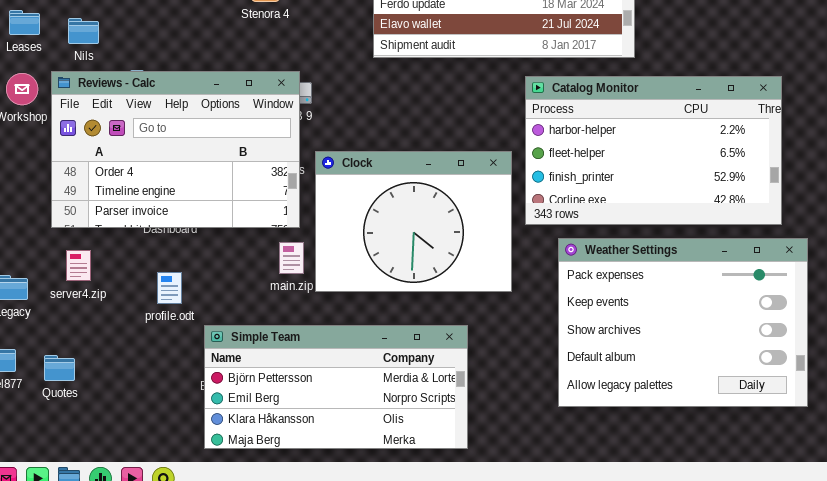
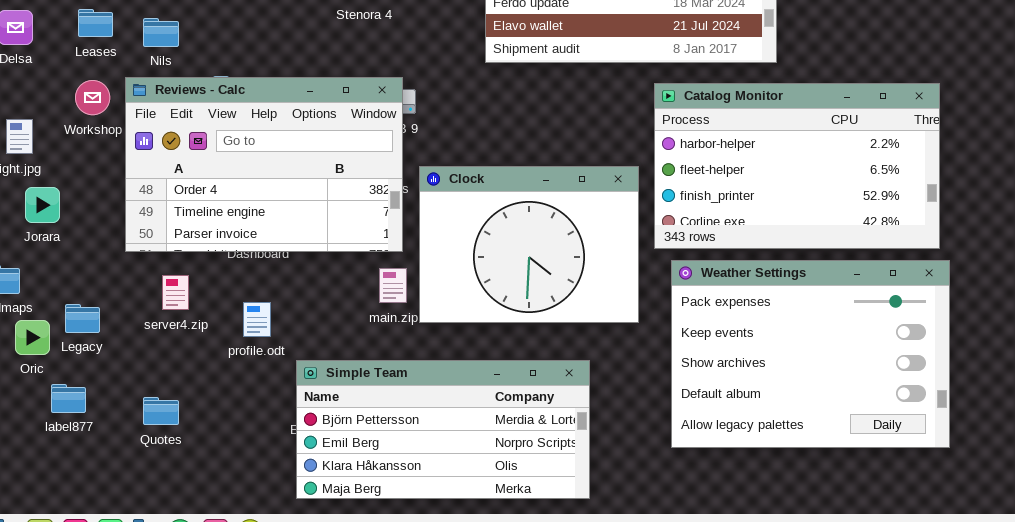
Weather Settings: [558,238,808,407] -> [671,260,950,448], moved
server4.zip: [66,250,91,281] -> [162,275,189,310], moved
Quotes: [44,355,75,381] -> [143,397,179,425], moved

